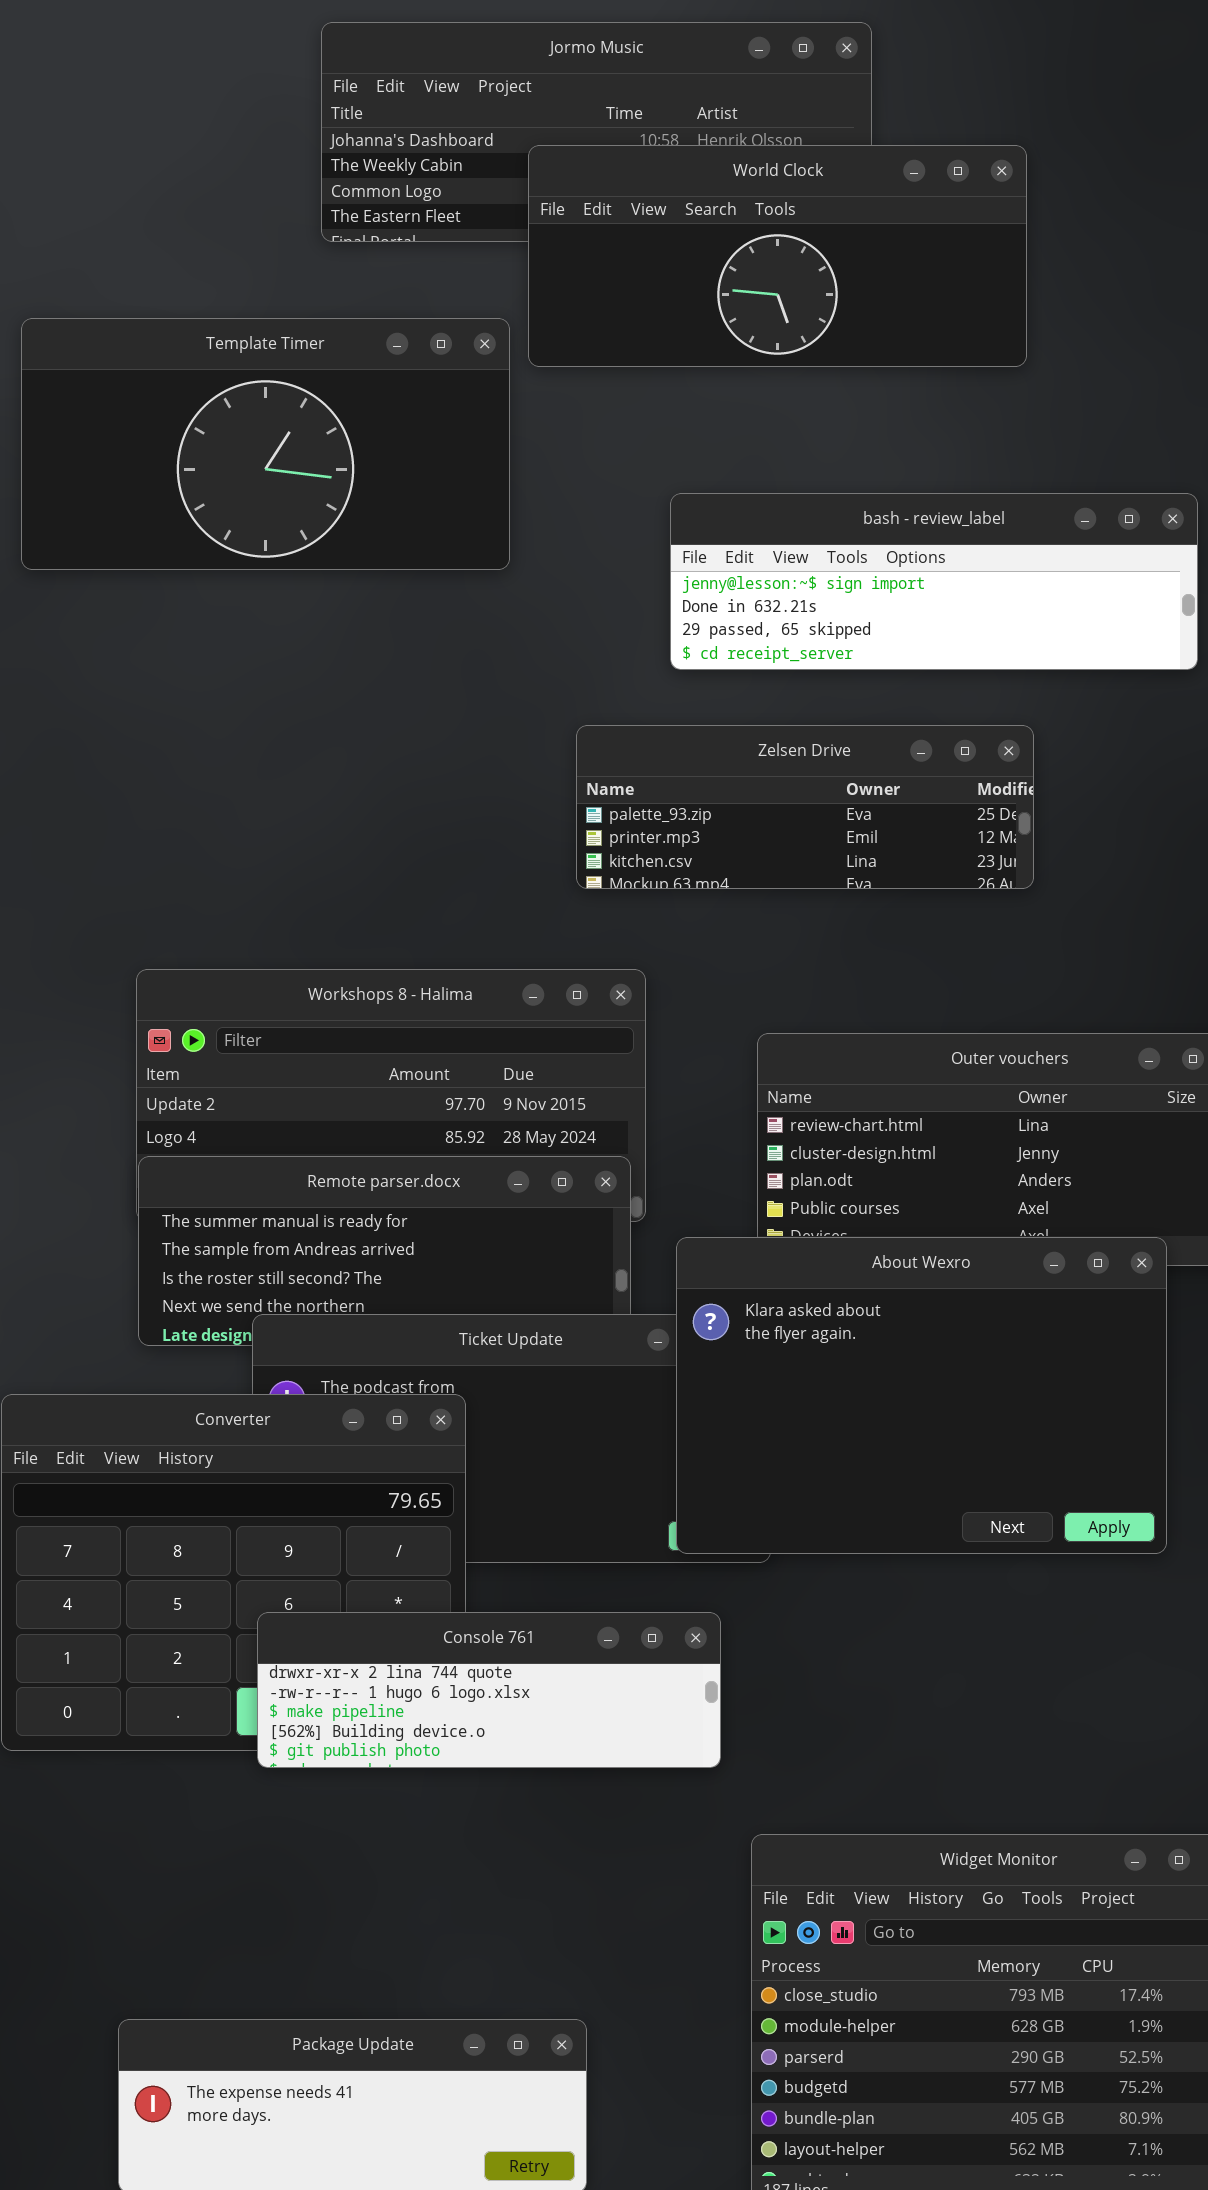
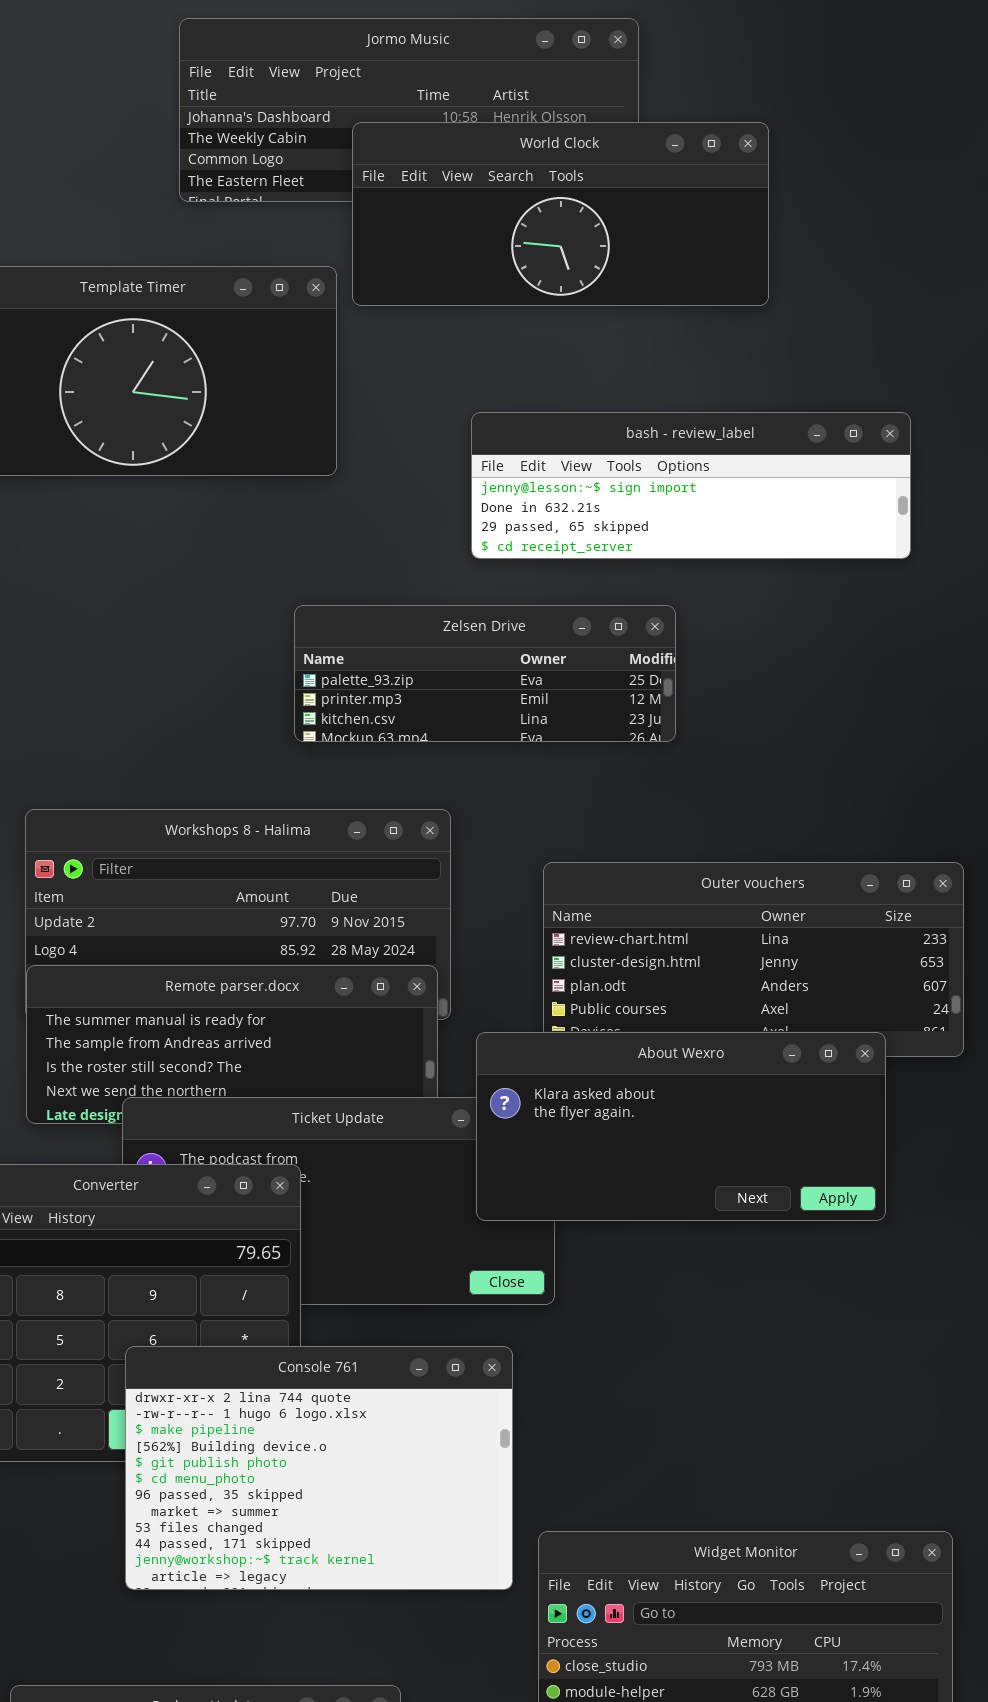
Zelsen Drive: [576,725,1034,889] -> [294,605,676,742], moved
About Wexro: [676,1237,1167,1554] -> [476,1032,886,1221], resized
Console 761: [257,1612,721,1768] -> [125,1346,513,1590], resized

